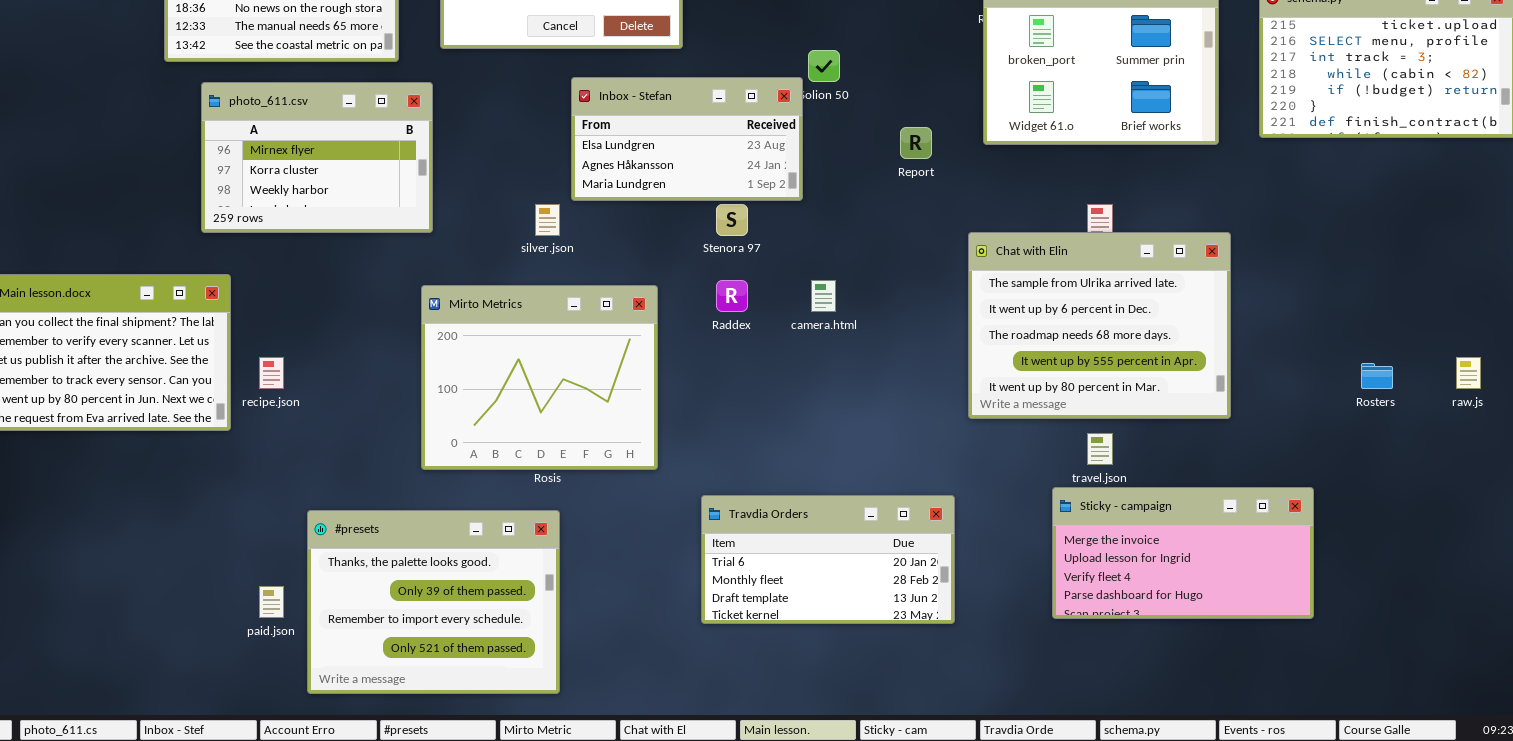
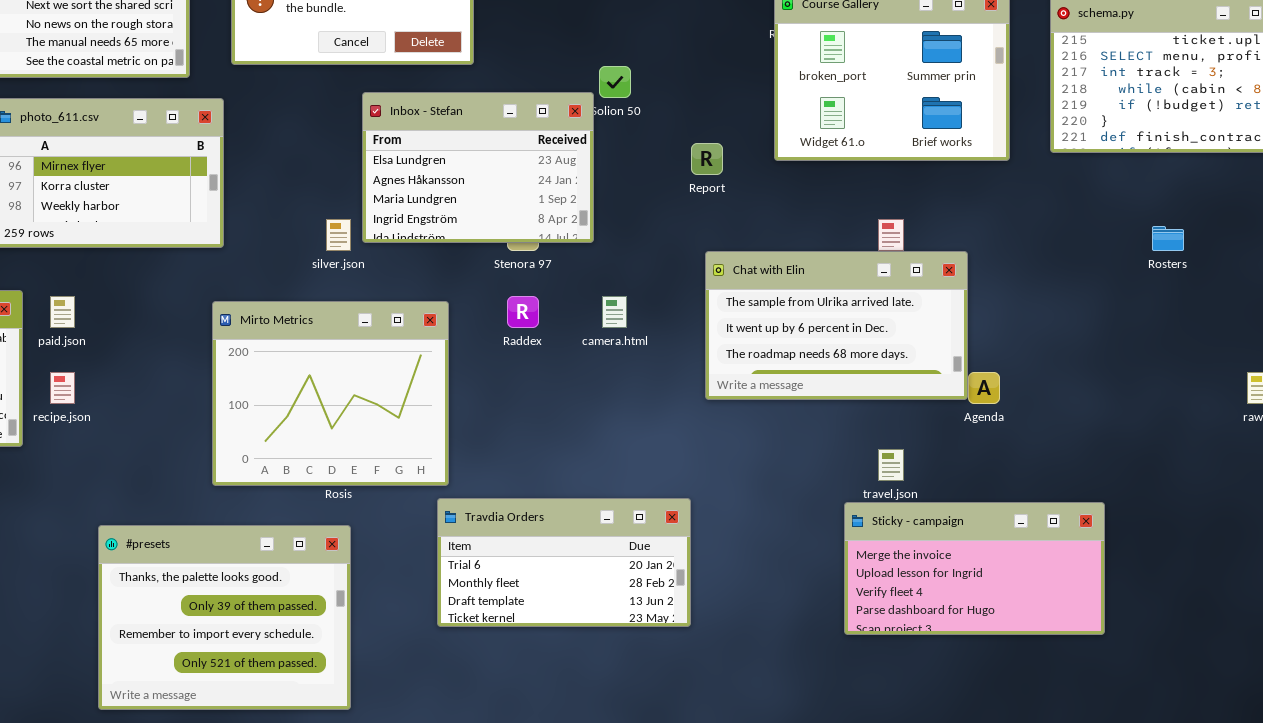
Inbox - Stefan: [571,77,803,201] -> [362,92,594,243], resized
Chat with Elin: [968,232,1231,419] -> [705,251,968,400], moved, resized
Rosters: [1361,363,1393,389] -> [1152,226,1184,251], moved
Travdia Orders: [701,495,955,624] -> [437,498,691,627], moved
paid.json: [259,586,284,618] -> [50,296,75,328], moved

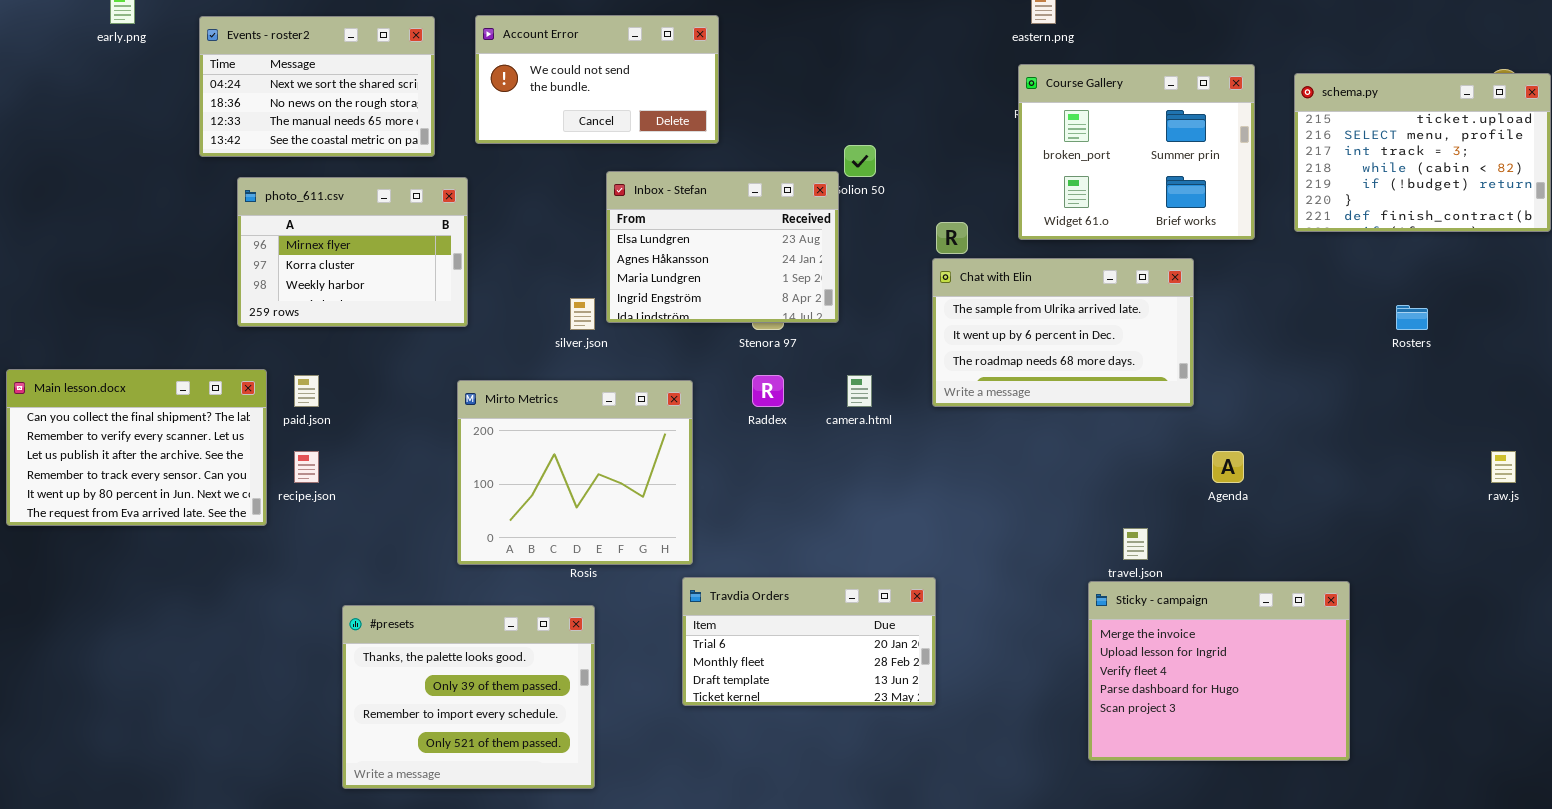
Chat with Elin: [705,251,968,400] -> [932,258,1194,407], moved
Sticky - campaign: [844,502,1105,635] -> [1088,581,1350,761], resized

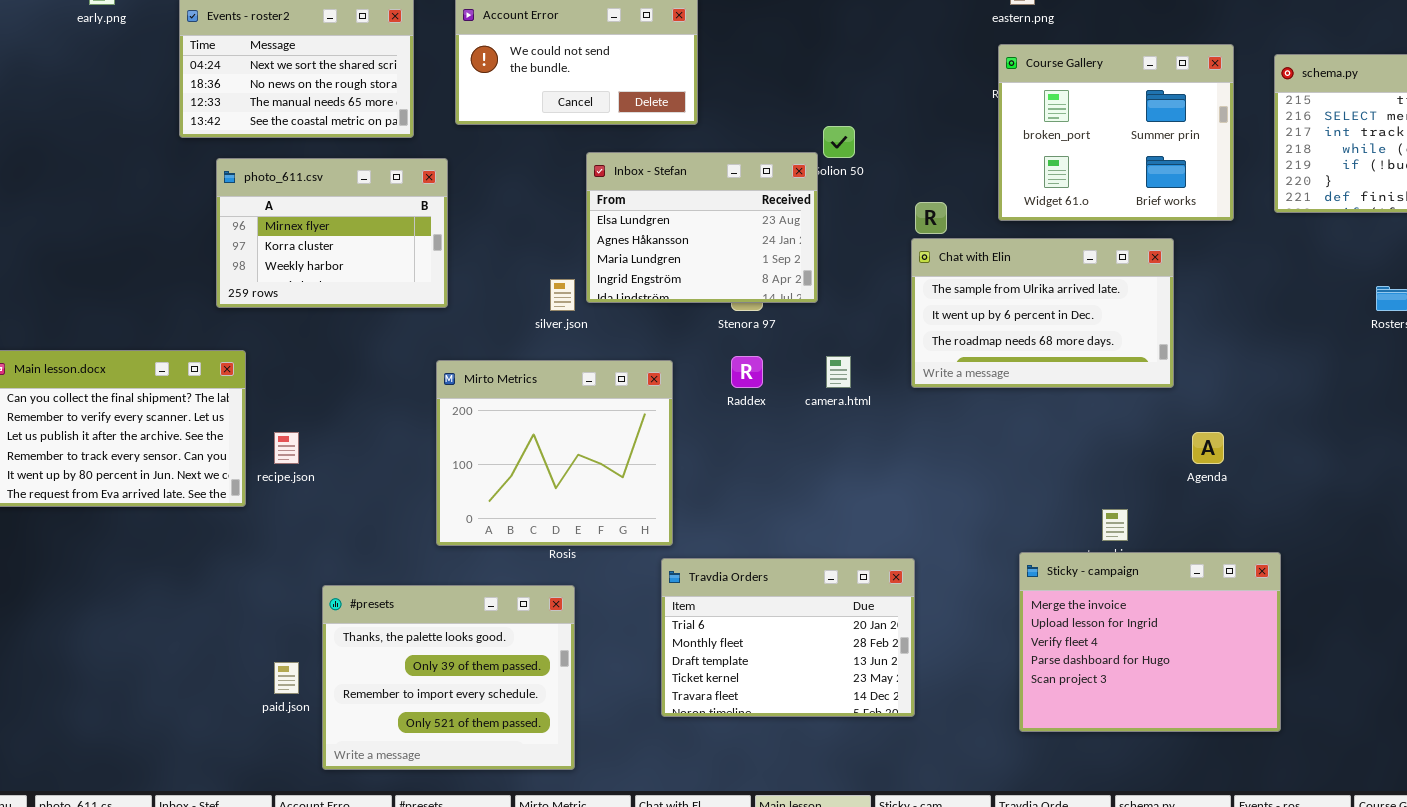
paid.json: [294,375,319,407] -> [274,662,299,694], moved
Travdia Orders: [682,577,936,706] -> [661,558,915,717], resized
Sticky - campaign: [1088,581,1350,761] -> [1019,552,1281,732], moved

